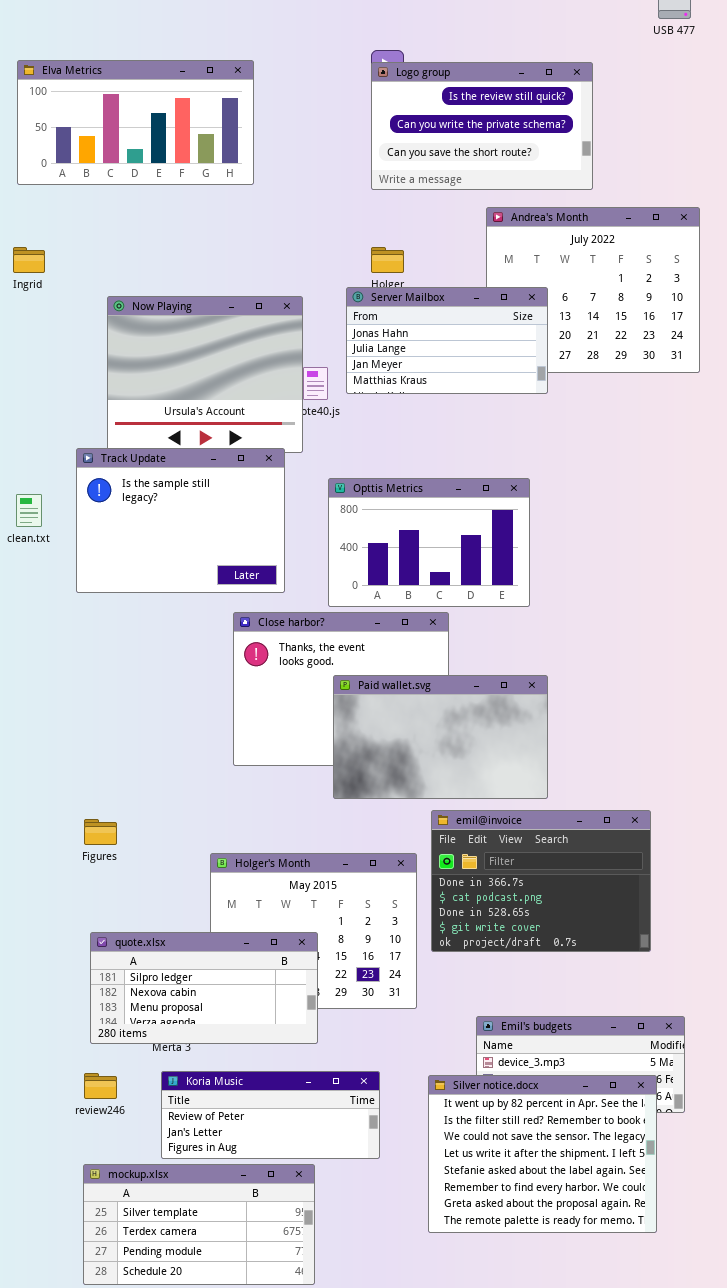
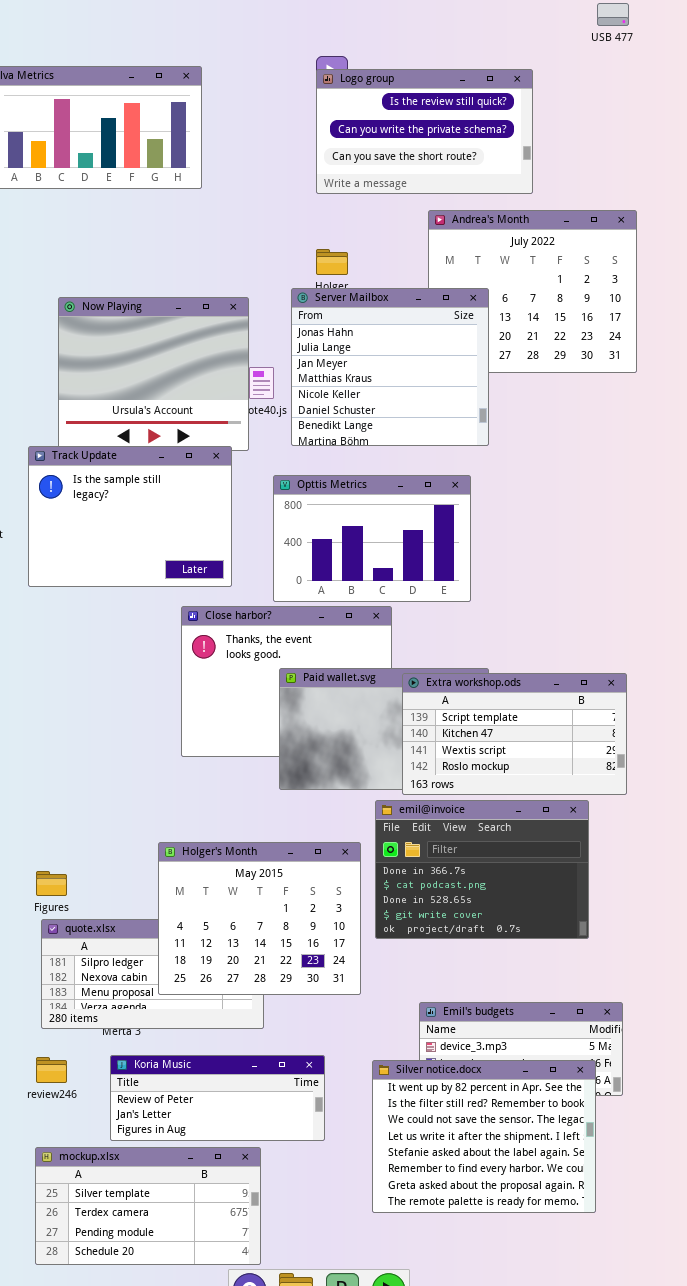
Server Mailbox: [346,287,548,394] -> [291,288,489,446], resized
Extra workshop.ods: none -> [402,673,627,795], opened
Figures: [84,819,117,845] -> [36,871,67,896], moved
Holger's Month: [210,853,417,1009] -> [158,842,361,995], raised

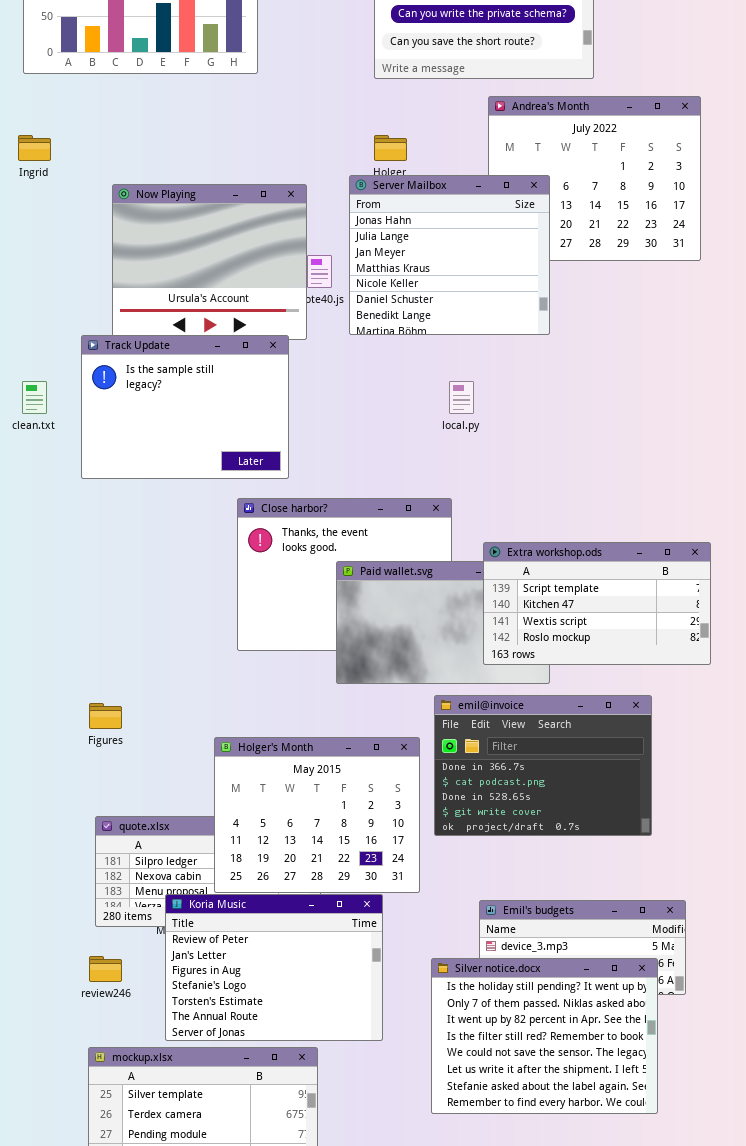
Opttis Metrics: [273,475,471,602] -> none, closed
Extra workshop.ods: [402,673,627,795] -> [483,542,711,665], moved
Figures: [36,871,67,896] -> [89,703,122,729], moved
Koria Music: [110,1055,325,1141] -> [165,894,383,1041], resized
Silver notice.docx: [372,1060,596,1213] -> [431,958,658,1114], scrolled up 2 rows

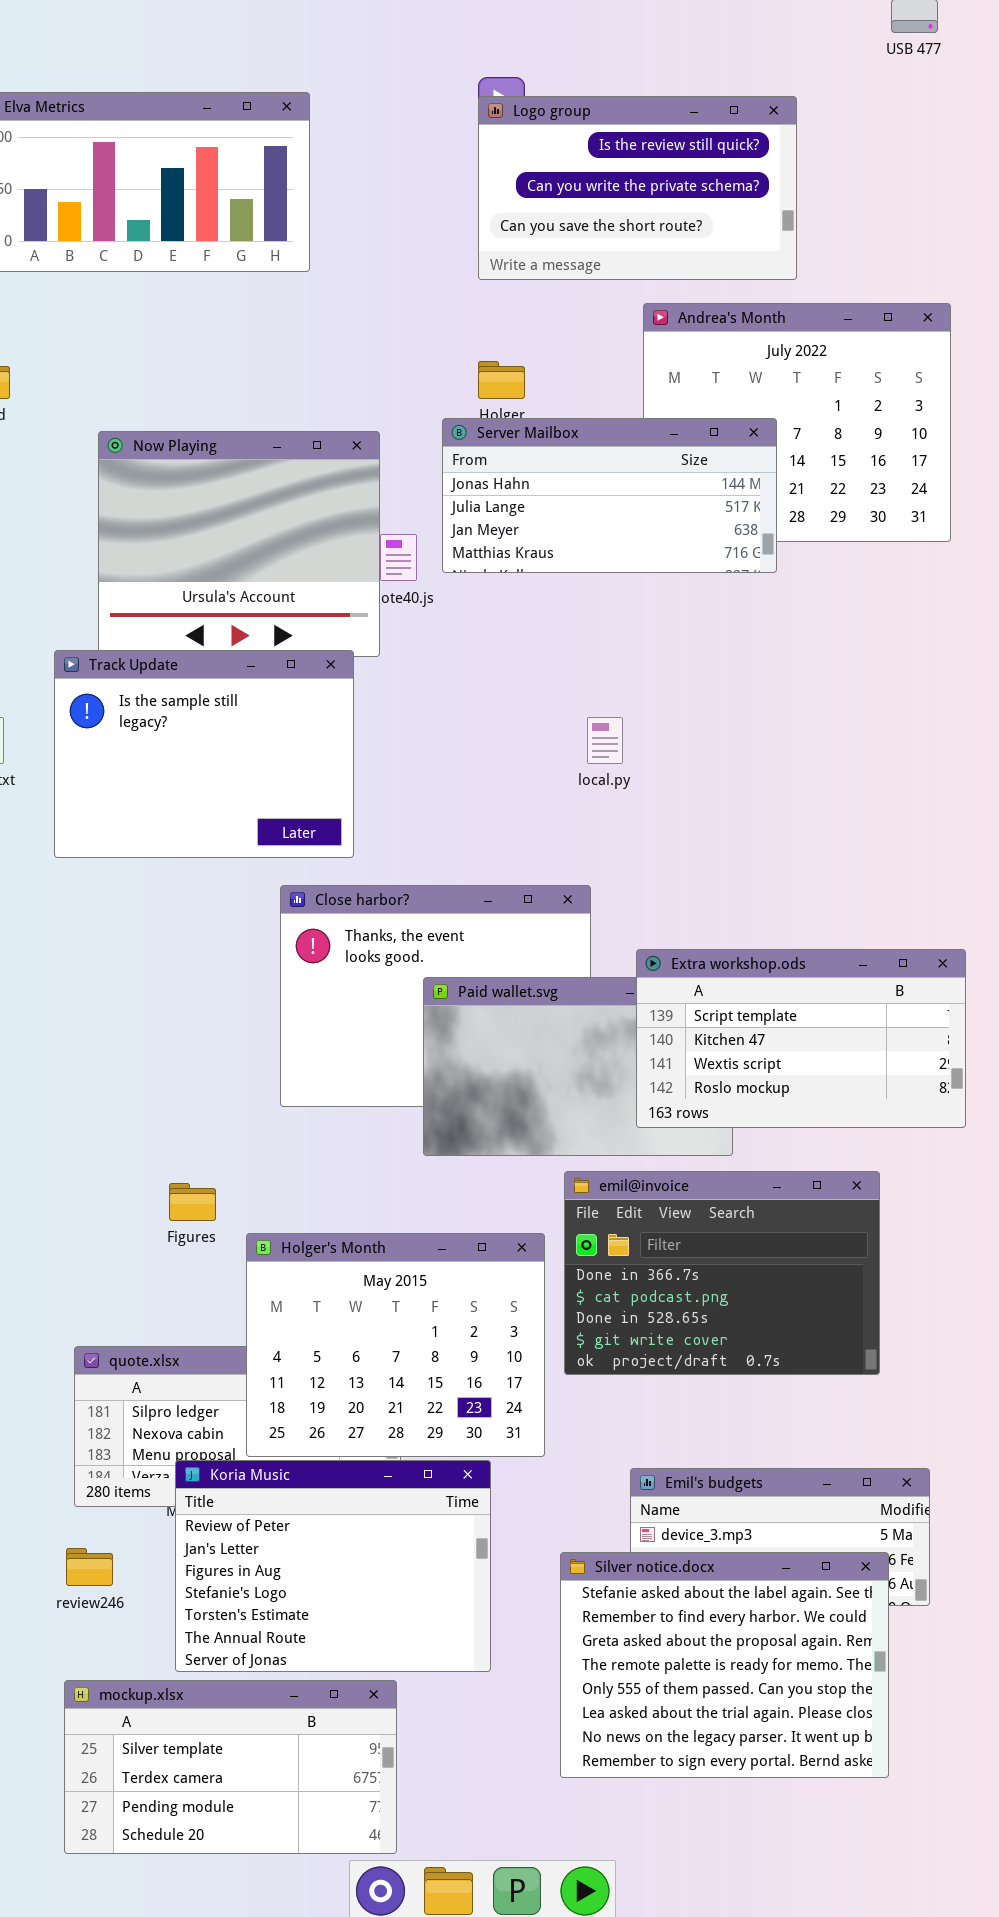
Server Mailbox: [349,175,550,335] -> [442,418,777,573], resized
Figures: [89,703,122,729] -> [169,1183,216,1221], moved
Silver notice.docx: [431,958,658,1114] -> [560,1552,889,1778], scrolled down 6 rows

